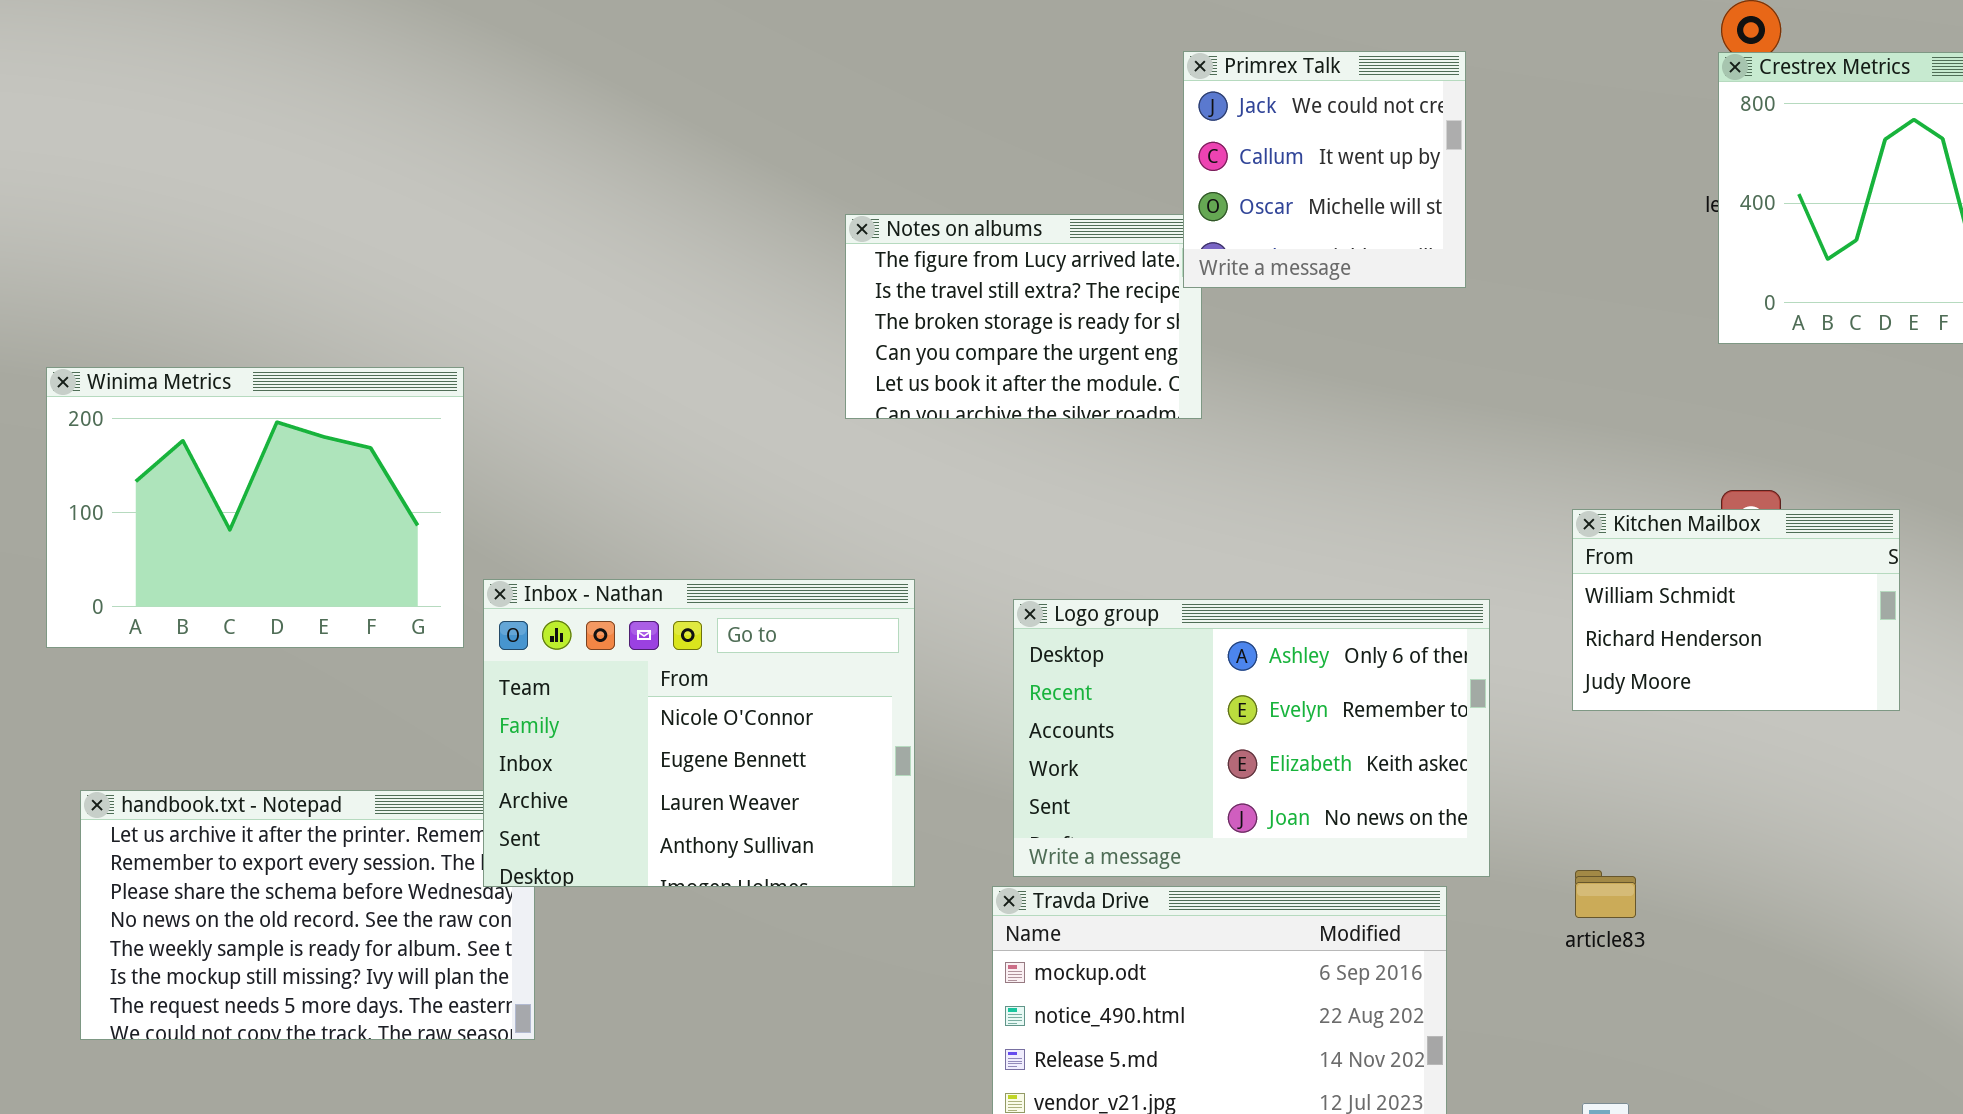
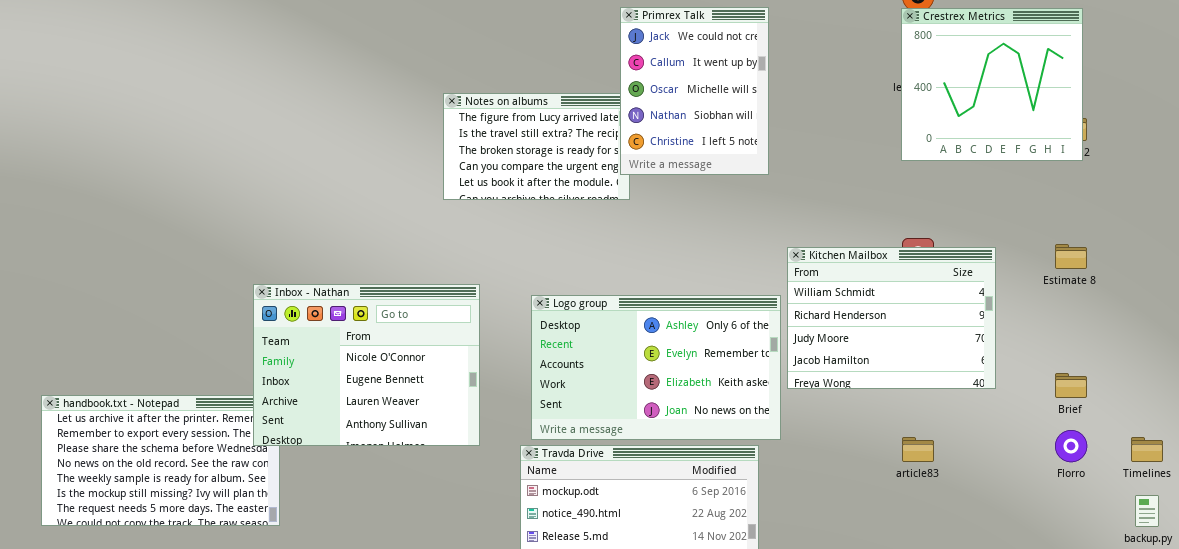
Primrex Talk: [1183,51,1466,288] -> [620,7,769,175], resized
Winima Metrics: [46,367,464,648] -> none, closed
Kitchen Mailbox: [1572,509,1900,711] -> [787,247,996,389], resized
article83: [1575,870,1636,918] -> [902,437,934,462], moved

